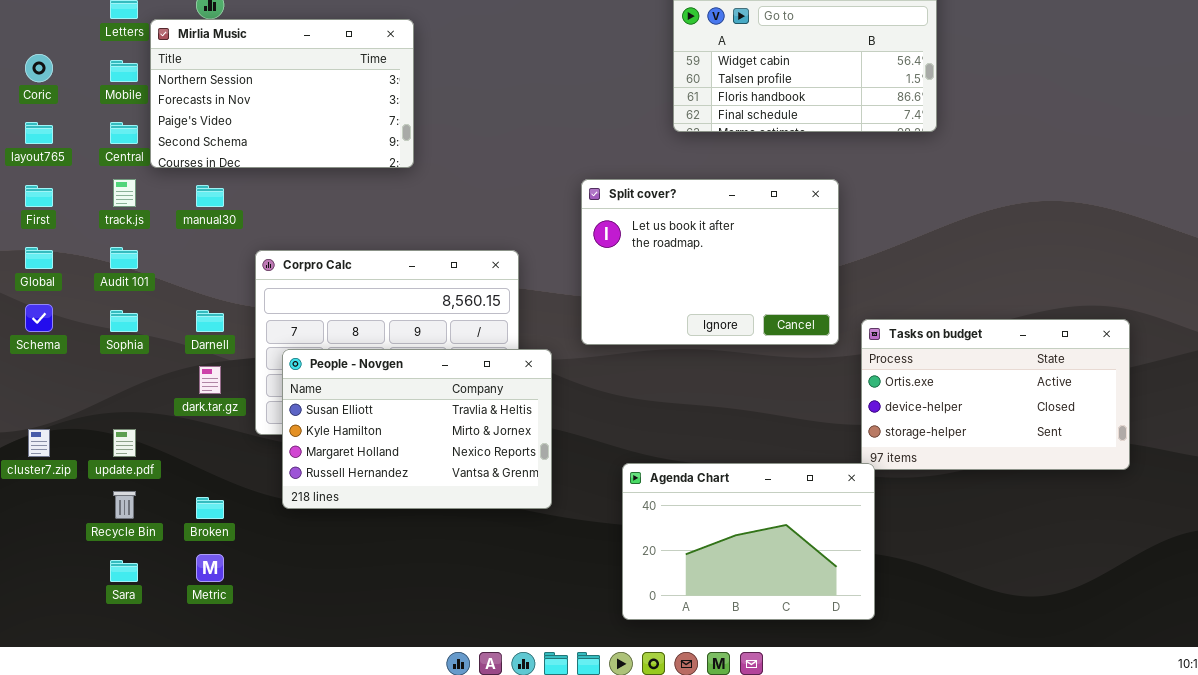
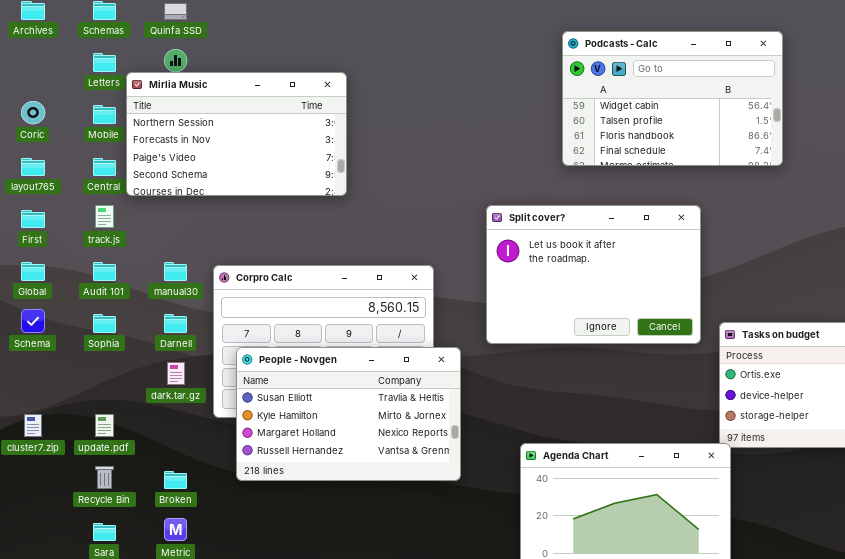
manual30: [196,185,224,207] -> [164,262,187,281], moved

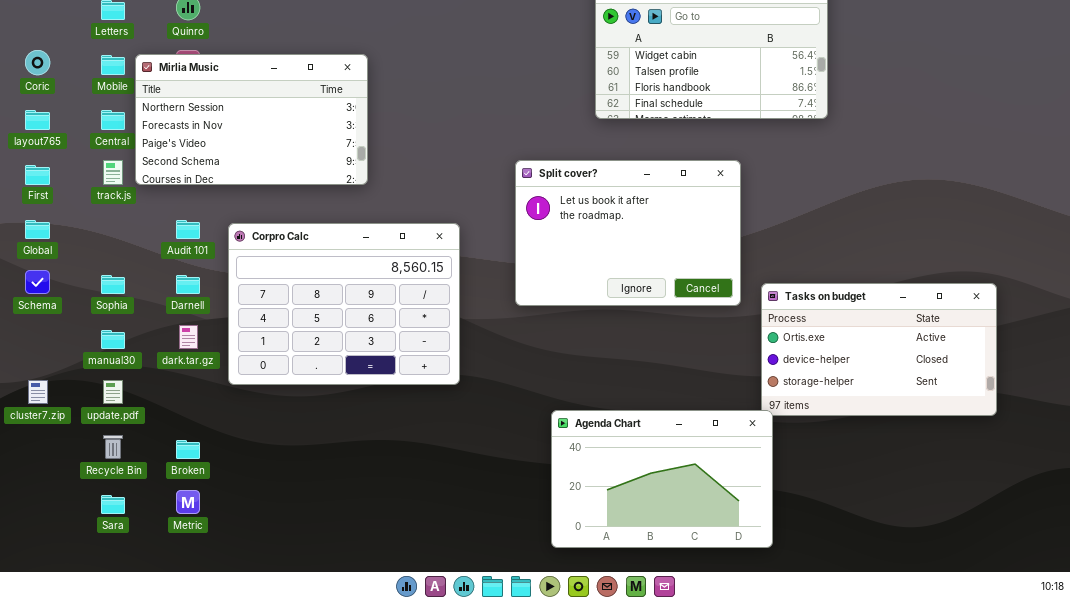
Mirlia Music: [126,72,347,196] -> [135,54,368,185], moved
Audit 101: [93,262,116,281] -> [176,220,200,239], moved
manual30: [164,262,187,281] -> [101,330,125,349], moved
People - Novgen: [236,347,461,481] -> none, closed

